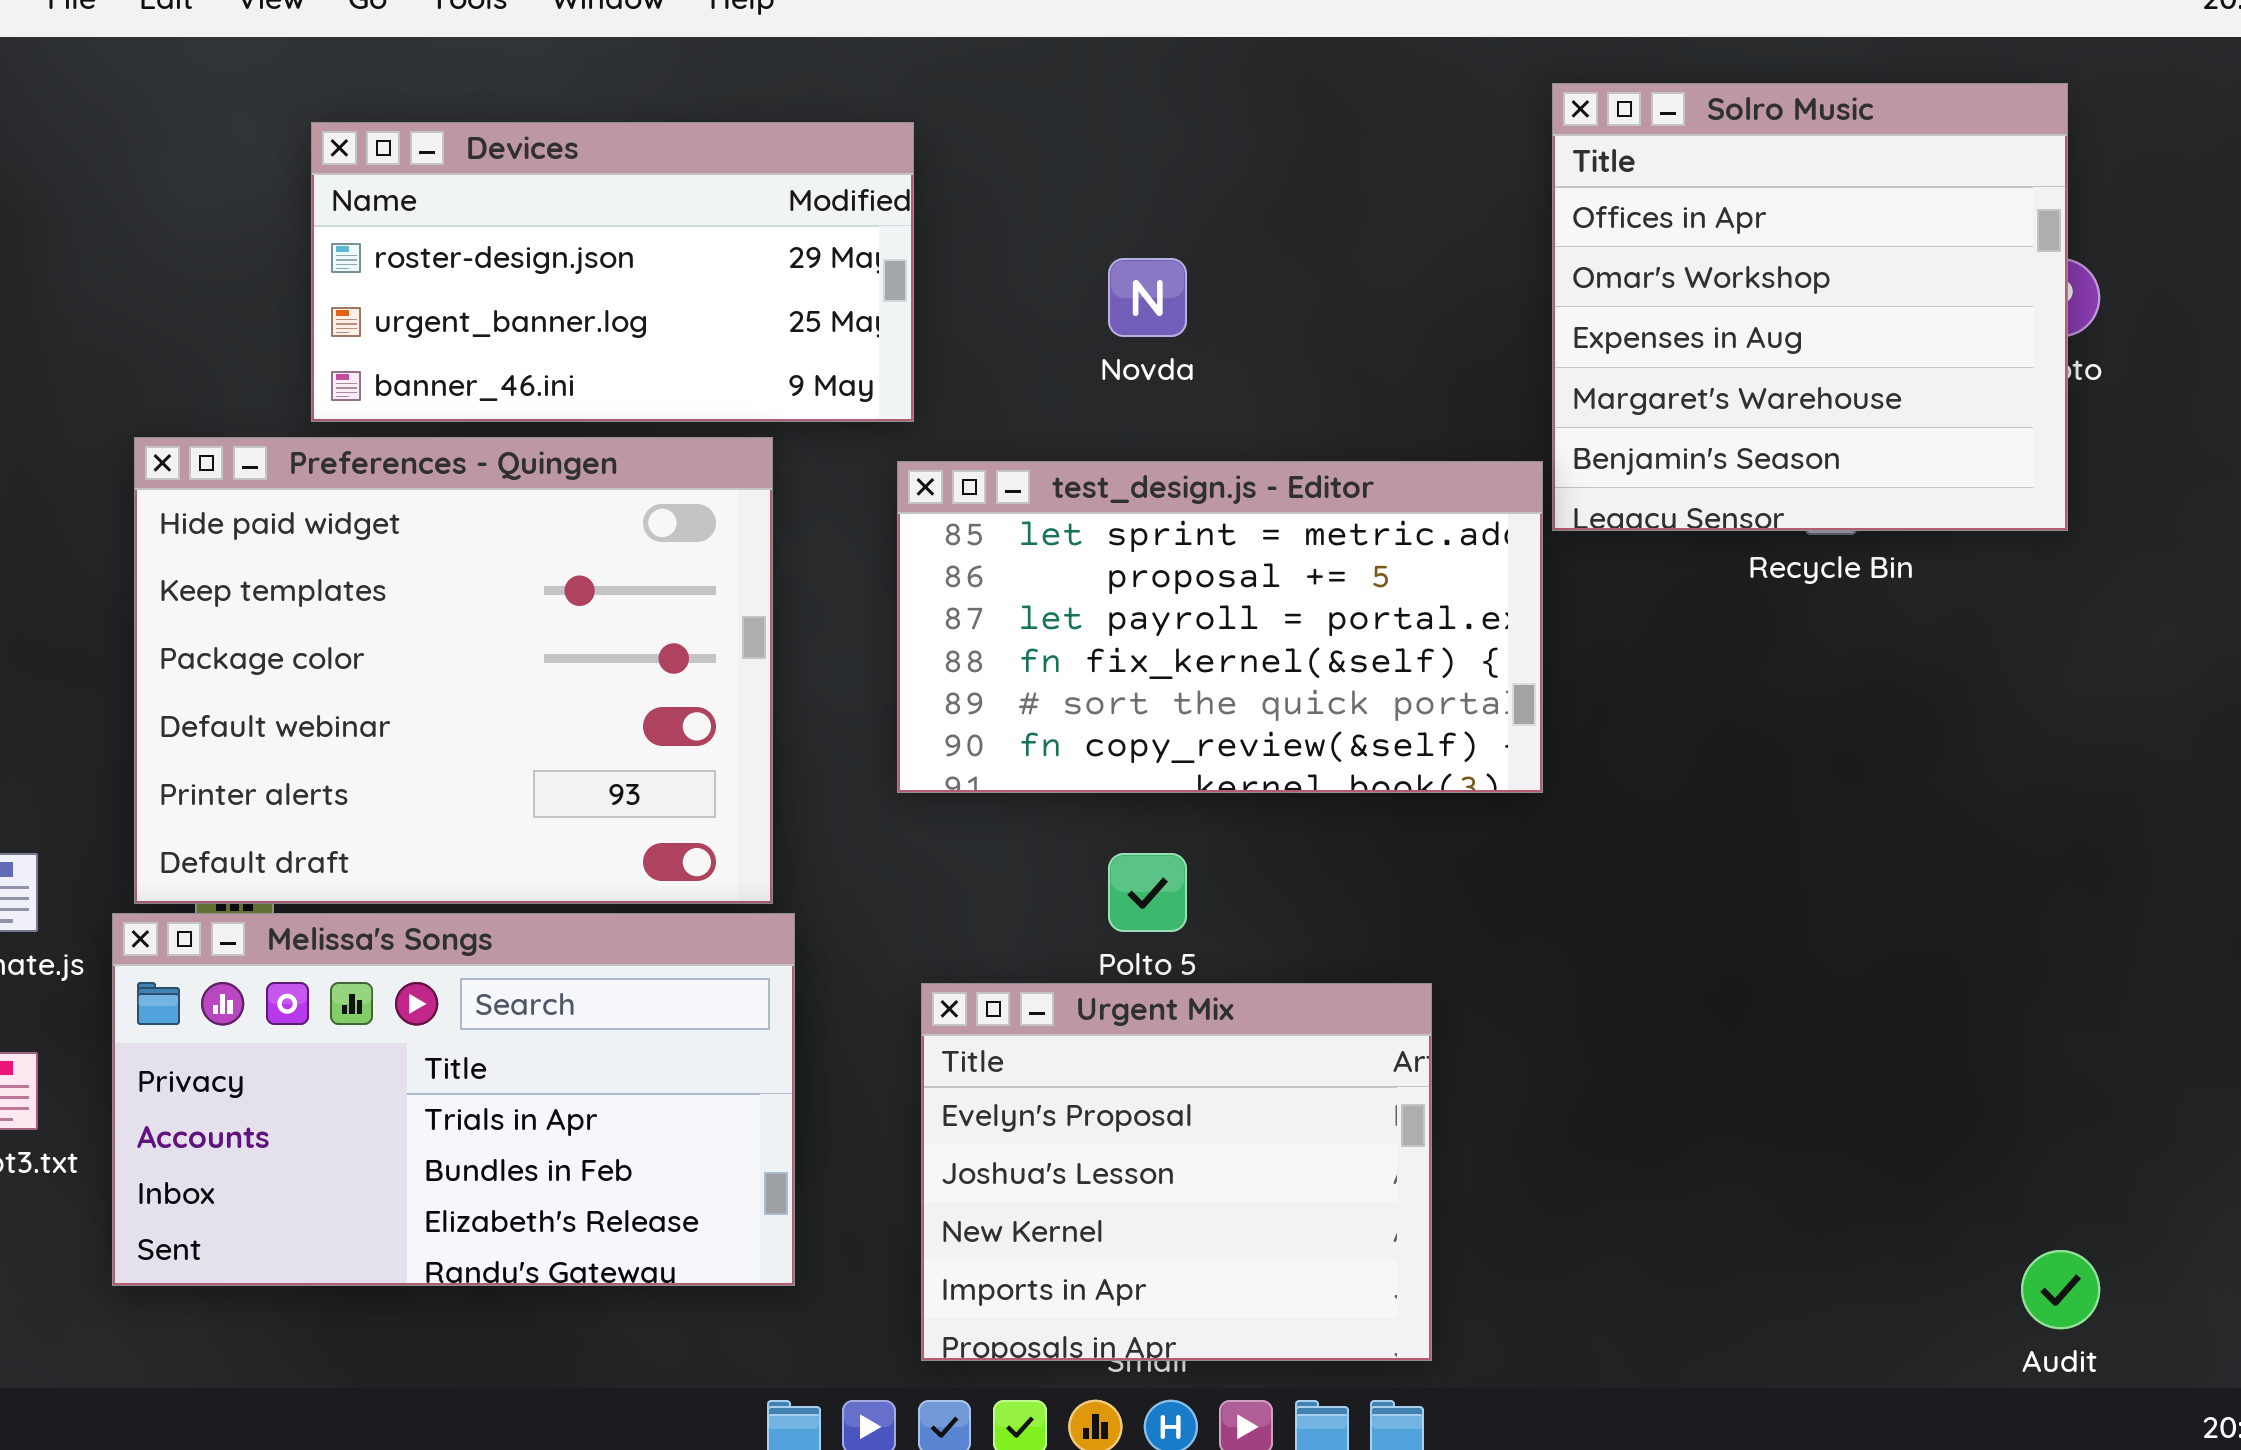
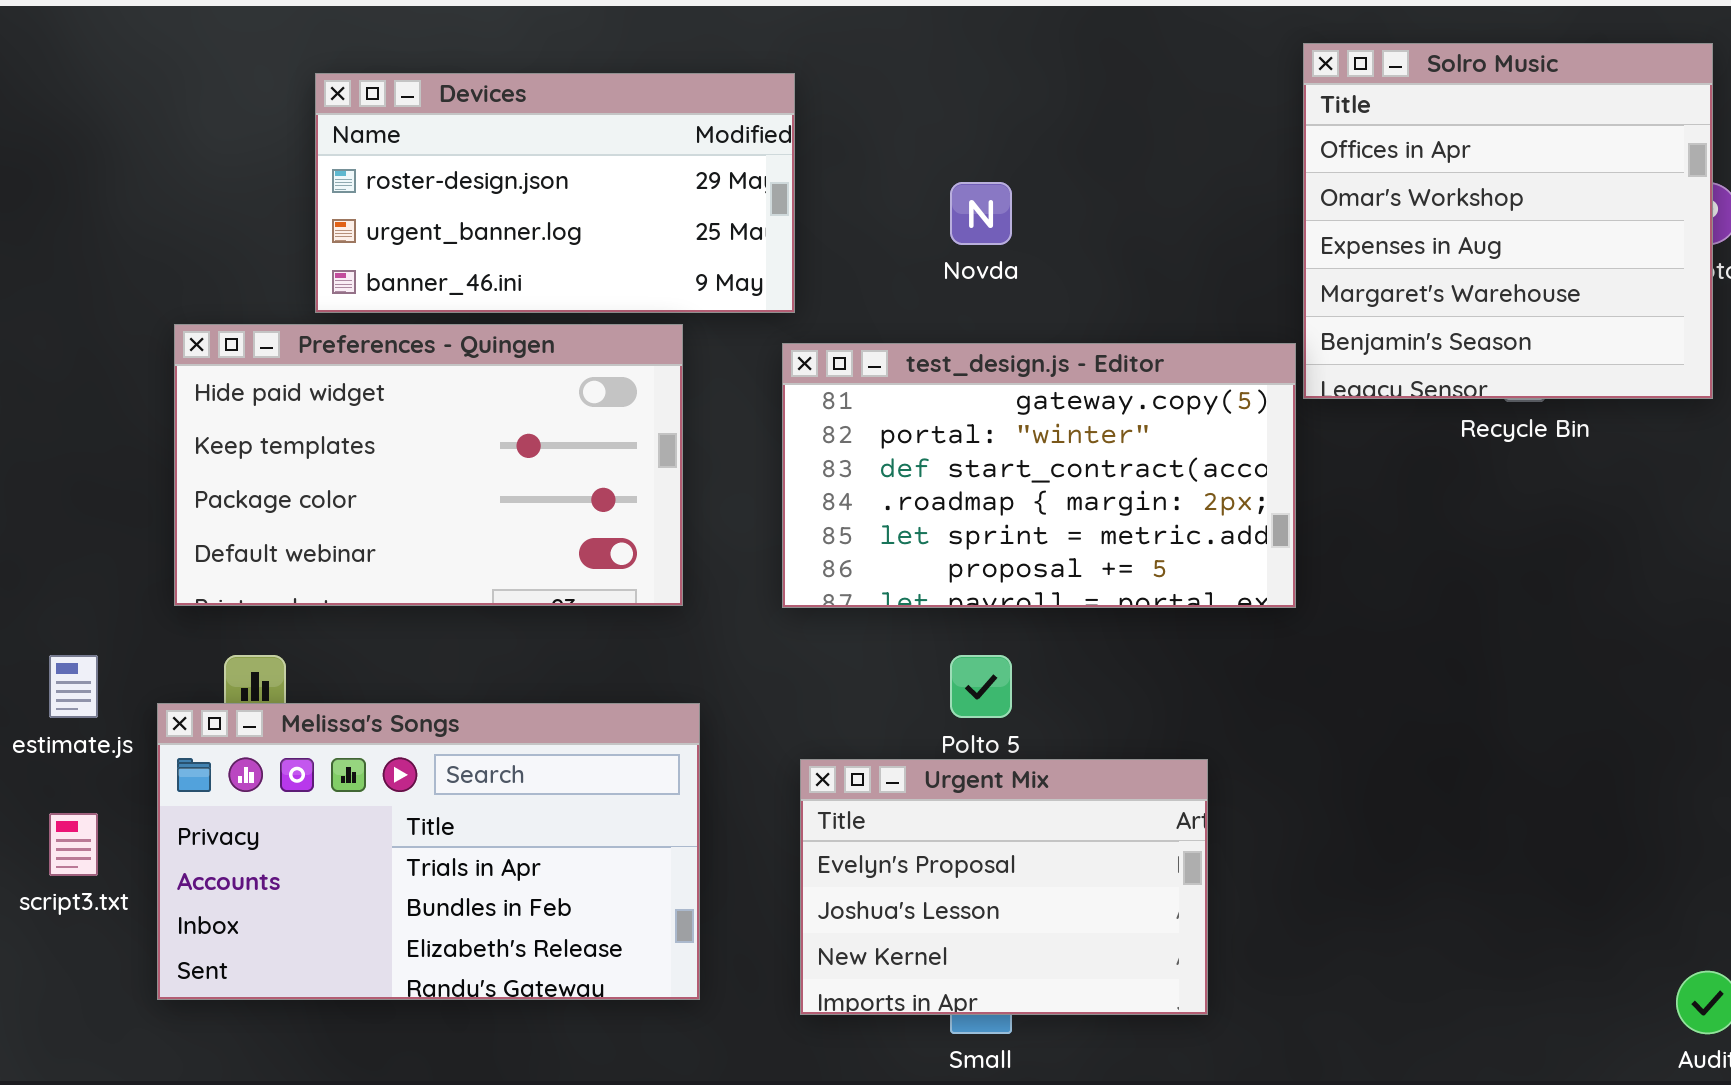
Preferences - Quingen: [134,437,773,904] -> [174,324,683,606], resized
test_design.js - Editor: [897,461,1543,793] -> [782,343,1296,608], scrolled up 4 rows
Urgent Mix: [921,983,1432,1361] -> [800,759,1208,1015], resized

